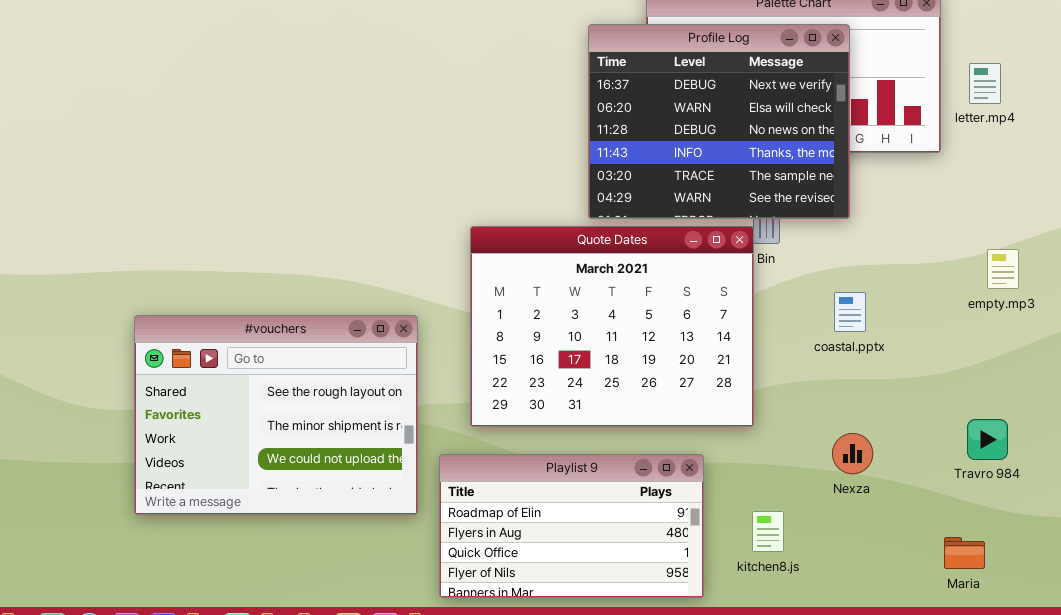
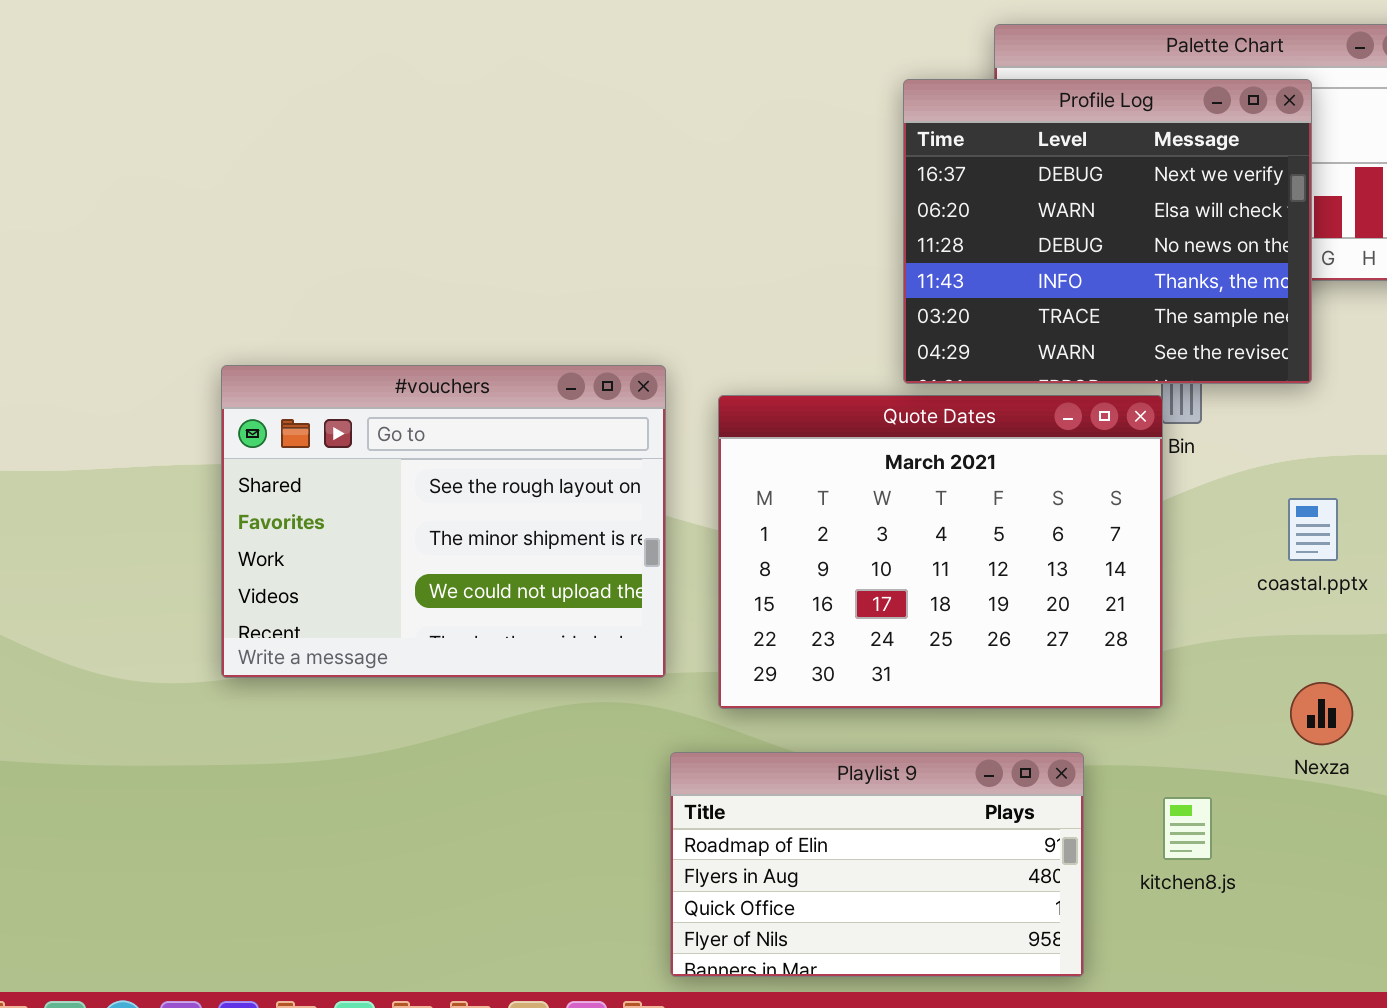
#vouchers: [134,315,418,515] -> [221,365,666,678], moved
Nexza: [832,433,873,474] -> [1290,682,1353,745], moved
kitchen8.js: [752,511,784,552] -> [1163,797,1212,860], moved

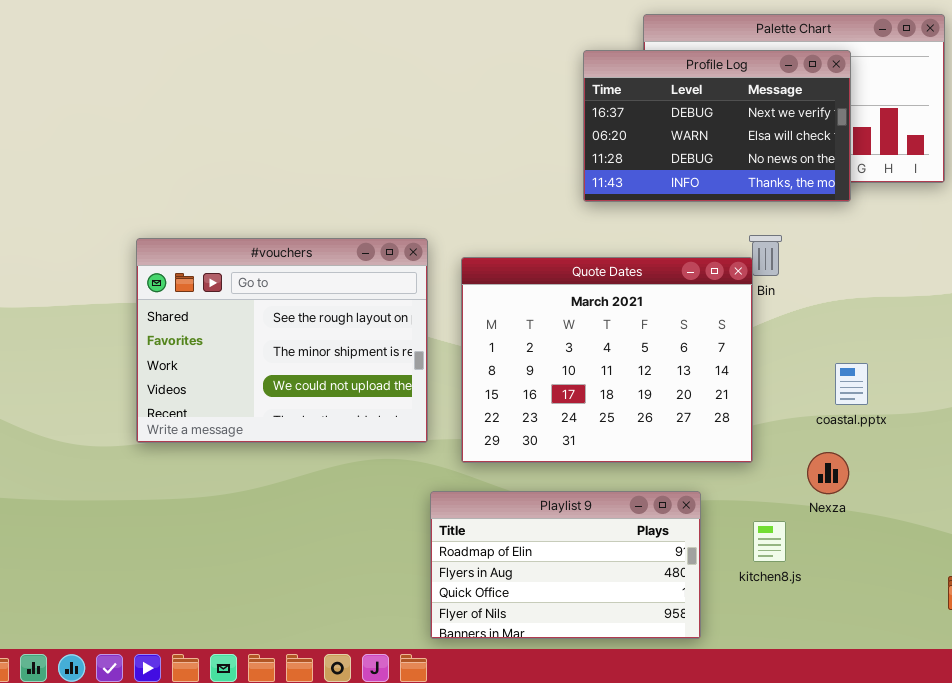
Profile Log: [903,79,1312,384] -> [583,50,851,202], resized
coastal.pptx: [1288,498,1338,561] -> [835,363,868,405], moved
Nexza: [1290,682,1353,745] -> [807,452,849,494], moved

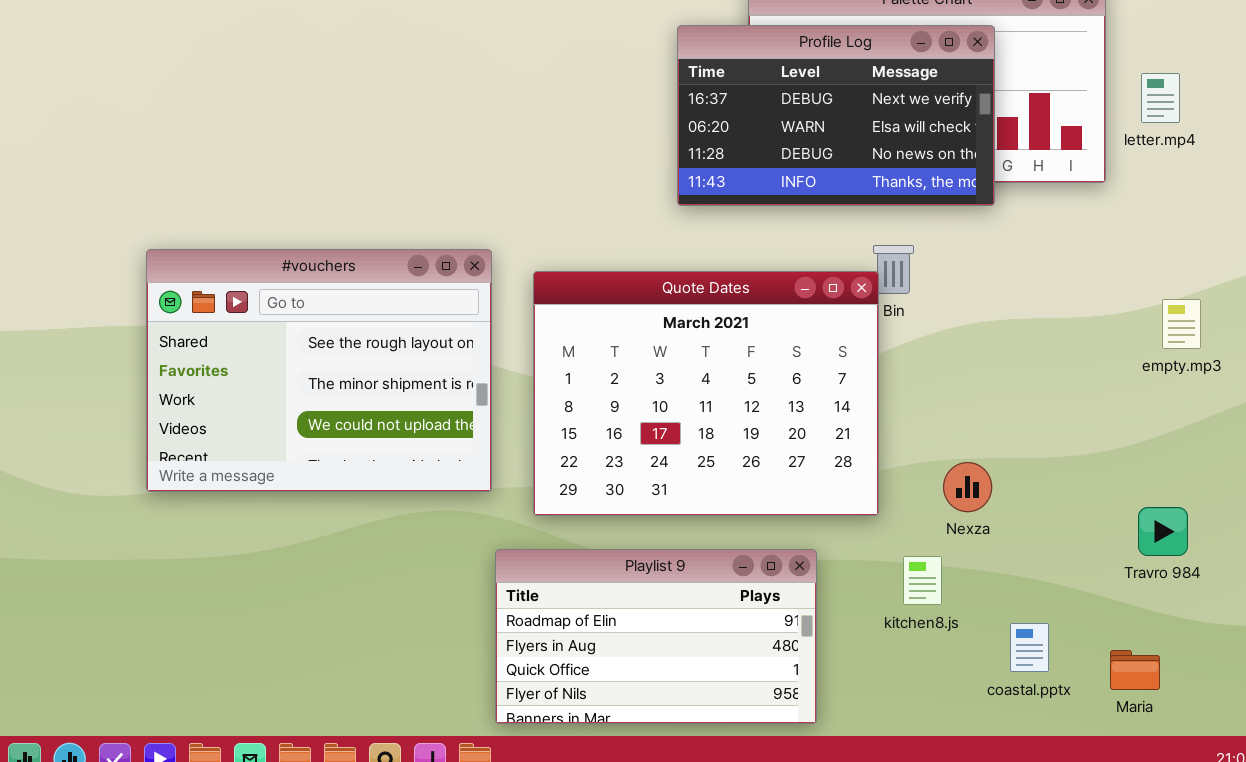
coastal.pptx: [835,363,868,405] -> [1010,623,1049,672], moved
Nexza: [807,452,849,494] -> [943,462,992,512], moved
kitchen8.js: [753,521,786,562] -> [903,556,942,605], moved

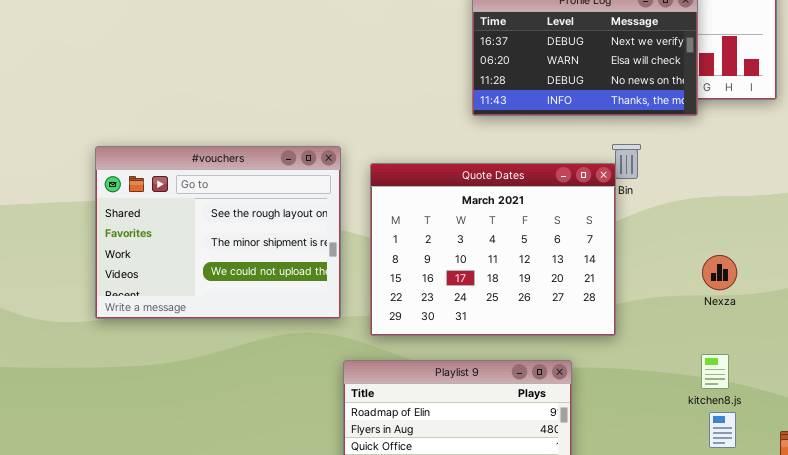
Nexza: [943,462,992,512] -> [702,255,737,290], moved
kitchen8.js: [903,556,942,605] -> [701,354,729,389], moved

